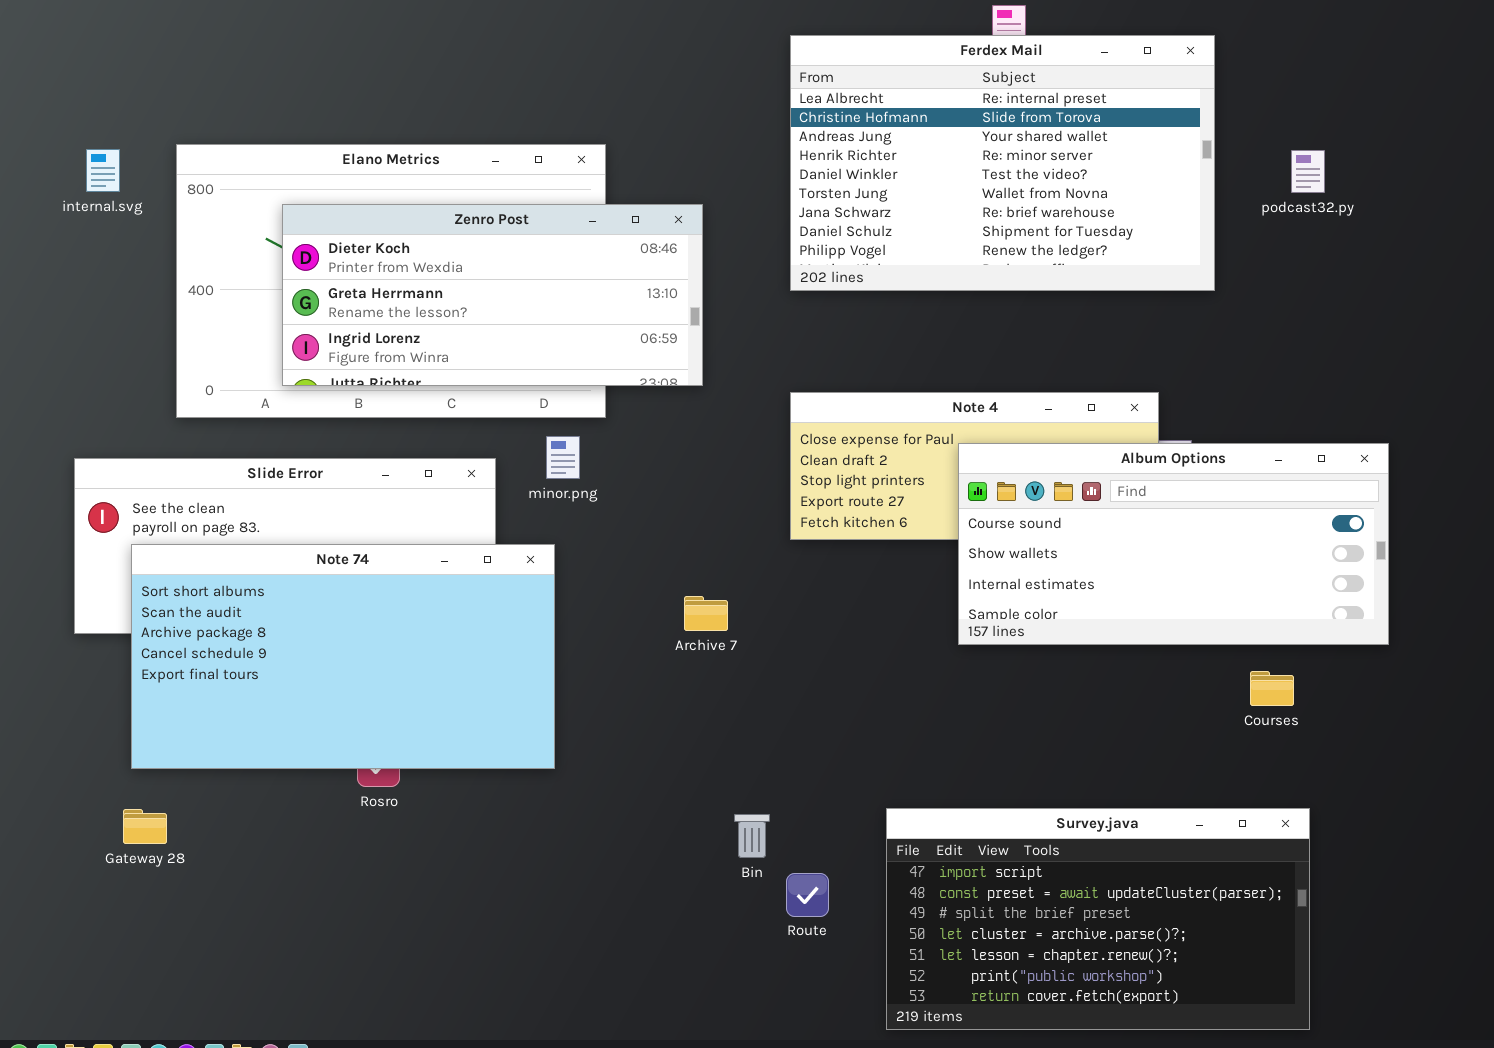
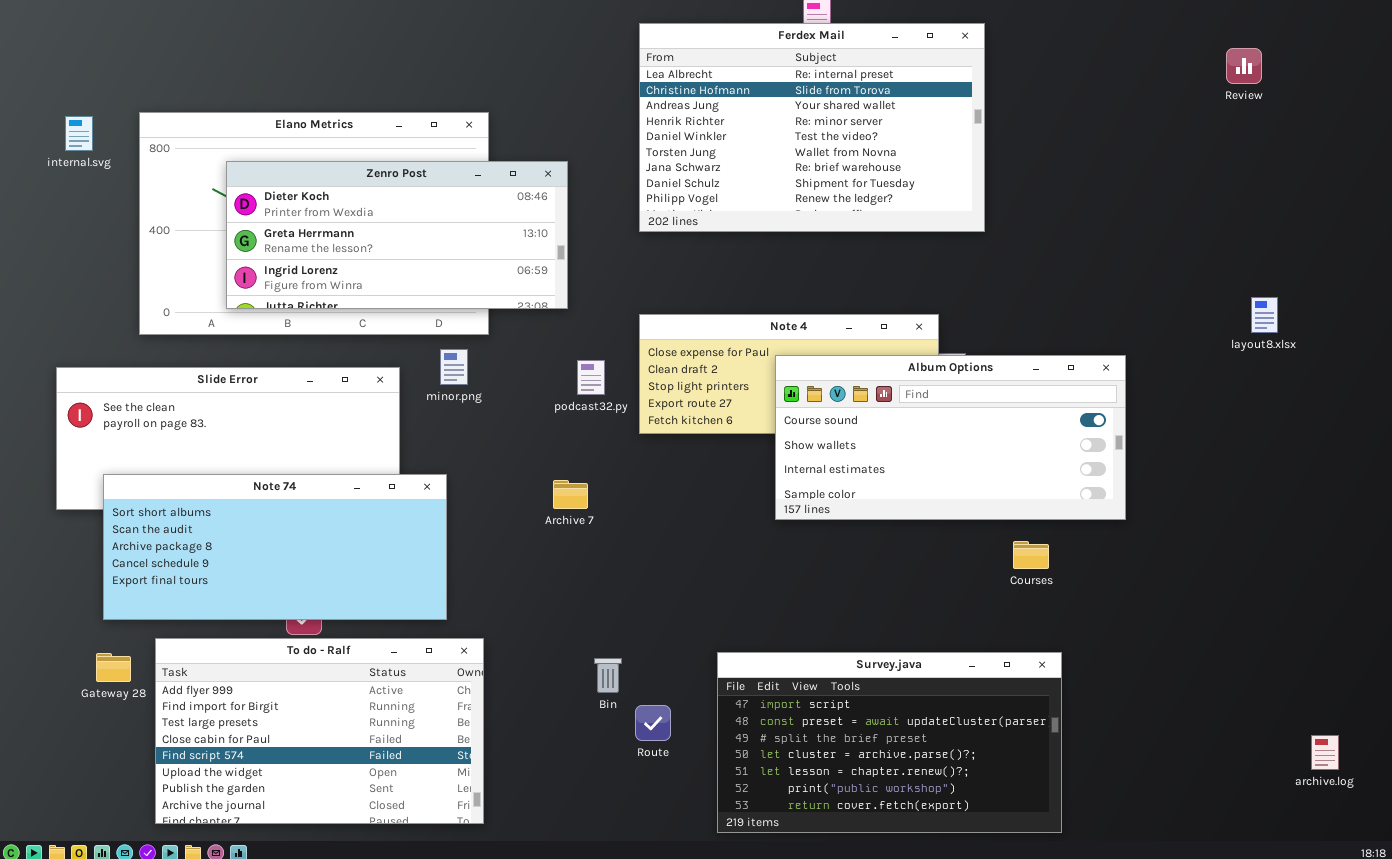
podcast32.py: [1291,150,1325,193] -> [577,360,605,395], moved
Note 74: [131,544,555,769] -> [103,474,447,620], resized
To do - Ralf: none -> [155,638,484,824], opened

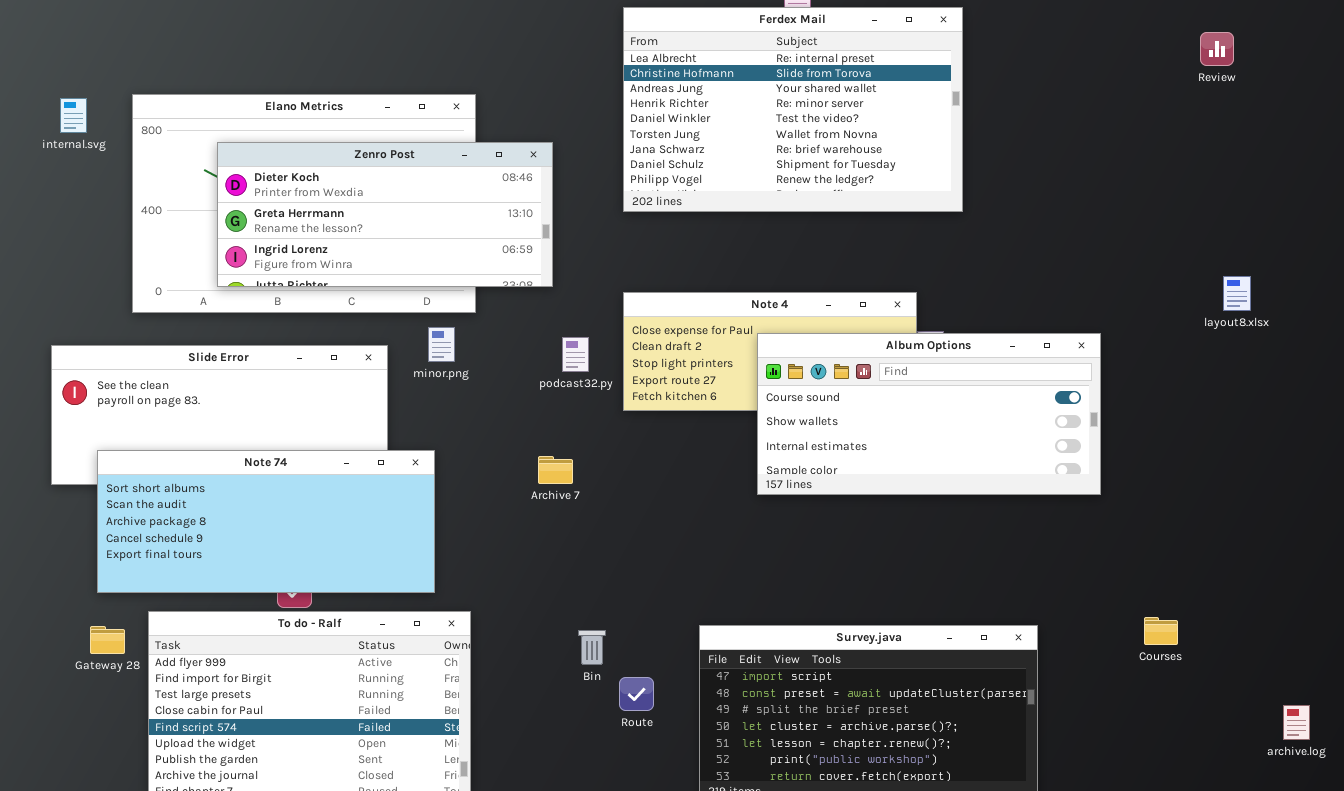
Courses: [1013,541,1049,569] -> [1144,617,1178,645], moved

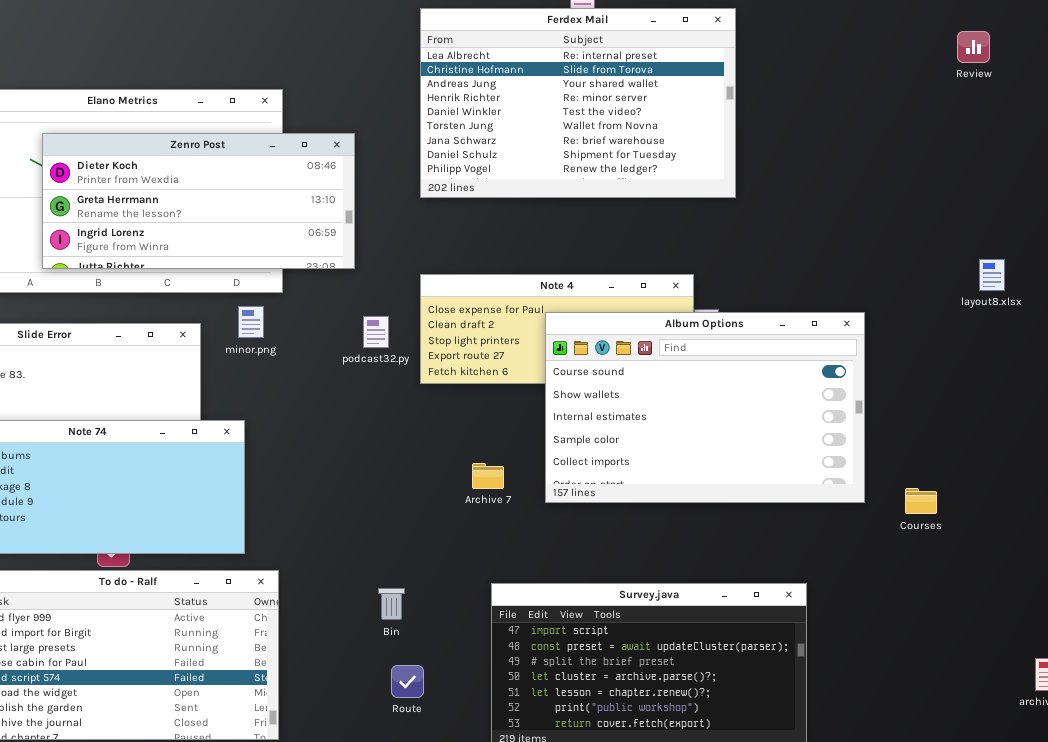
Album Options: [757,333,1101,495] -> [545,312,865,503], resized
Archive 7: [538,456,573,484] -> [472,463,504,489], moved
Courses: [1144,617,1178,645] -> [905,488,937,514], moved
Route: [619,677,654,711] -> [391,665,424,698], moved

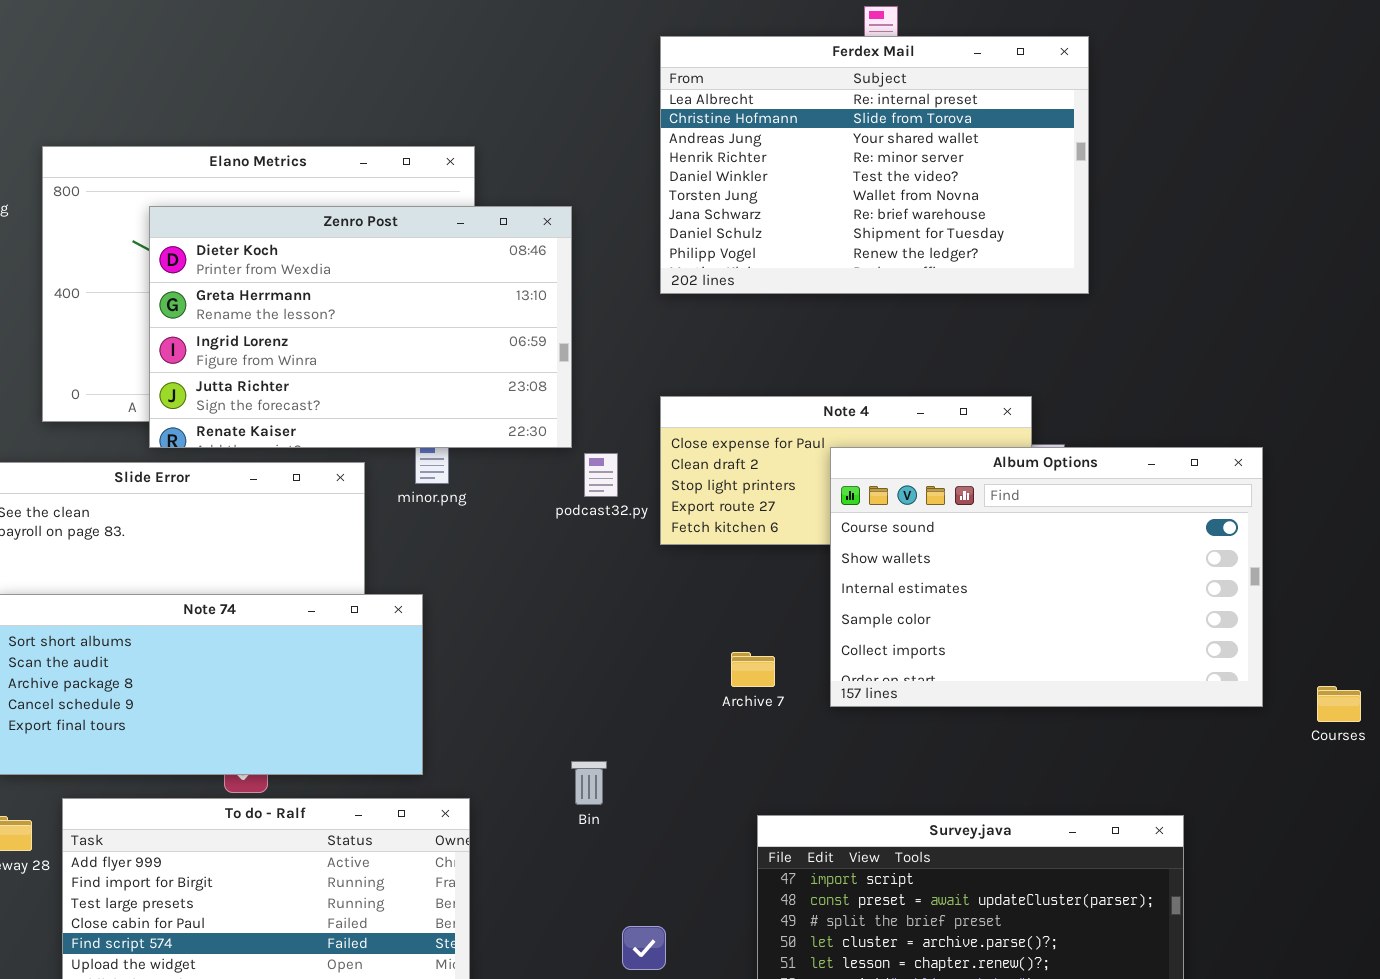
Zenro Post: [42,133,355,269] -> [149,206,572,448], resized
Bin: [378,588,405,620] -> [571,761,607,805], moved

